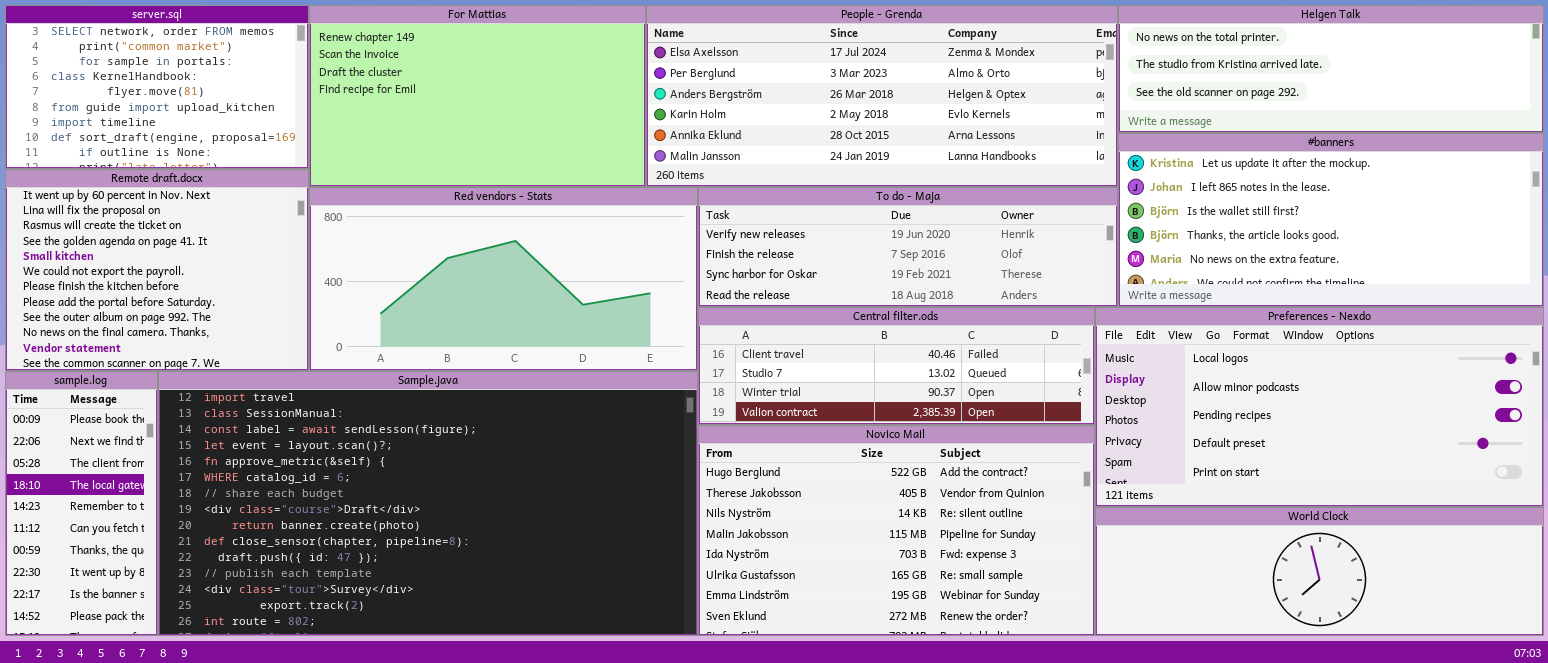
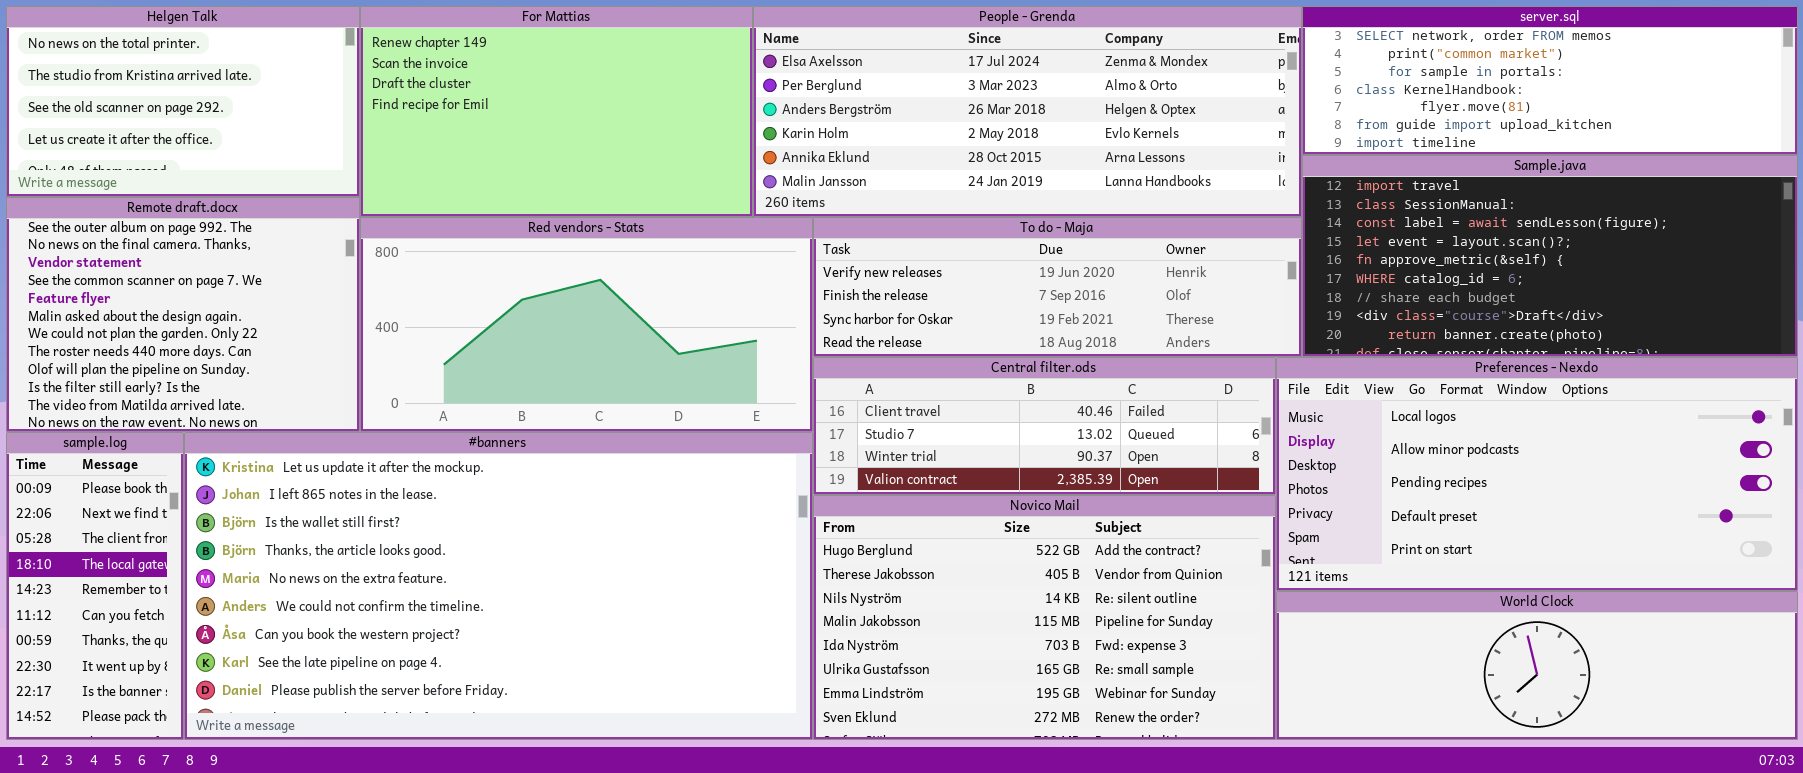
server.sql: [5,5,309,169] -> [1302,6,1798,155], moved, resized
Helgen Talk: [1118,5,1544,133] -> [6,6,360,197], moved, resized
#banners: [1118,133,1544,307] -> [184,432,813,740], moved, resized
Remote draft.docx: [5,169,309,371] -> [6,197,360,432], scrolled down 8 rows
Sample.java: [158,371,698,636] -> [1302,155,1798,357], moved, resized

